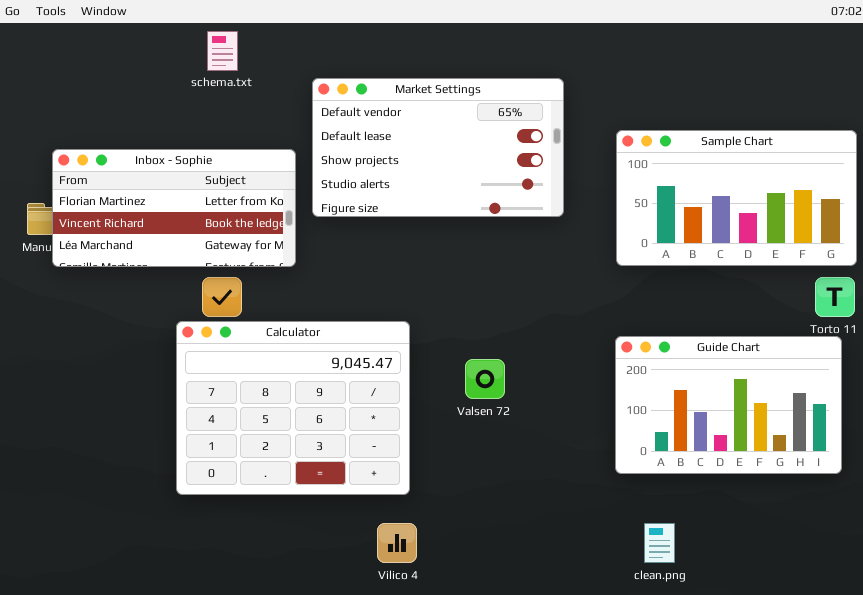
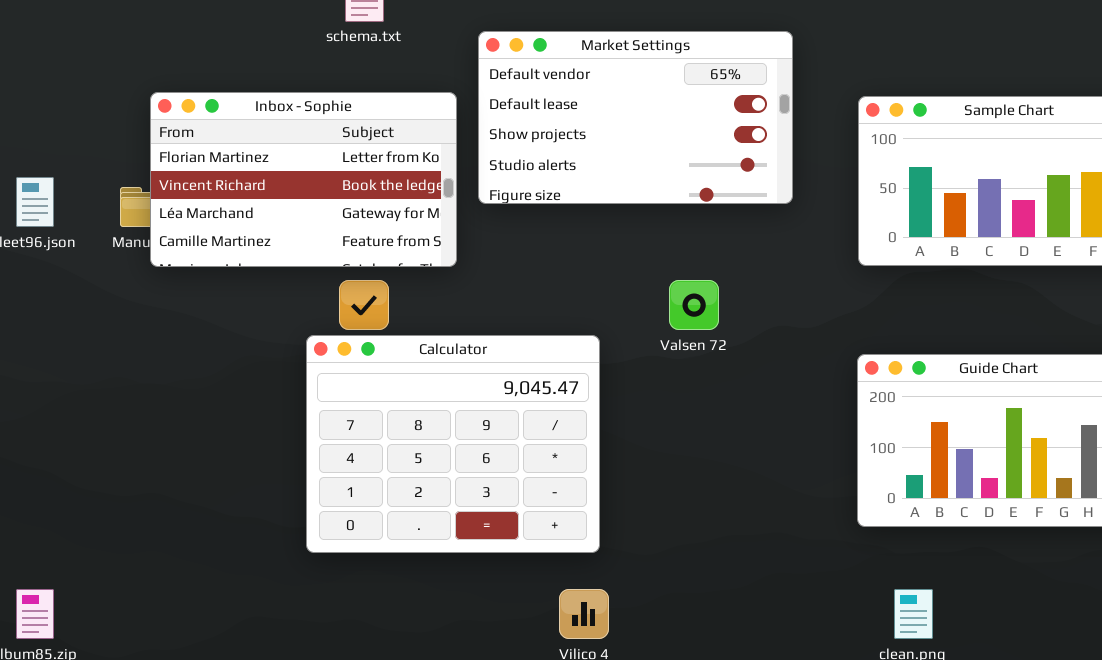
Inbox - Sophie: [52,149,296,267] -> [150,92,457,267], resized
Valsen 72: [465,359,505,399] -> [669,280,719,330], moved

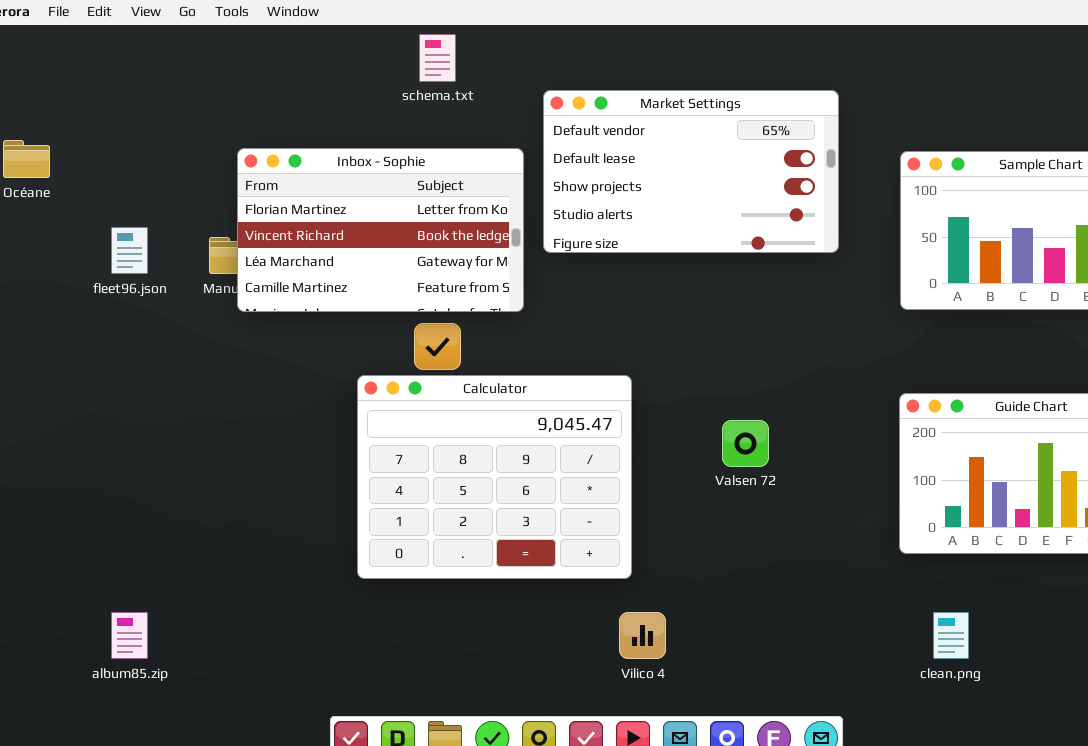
Valsen 72: [669,280,719,330] -> [722,420,769,467], moved
Calculator: [306,335,600,553] -> [357,375,632,579], moved

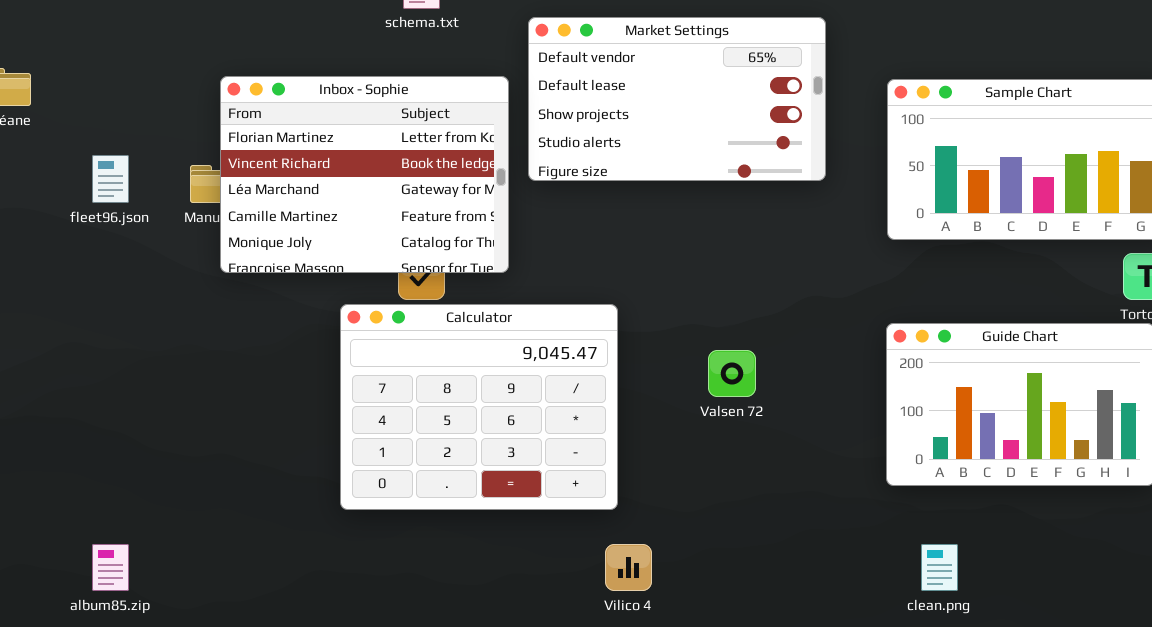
Inbox - Sophie: [237,148,524,312] -> [220,76,509,273], resized

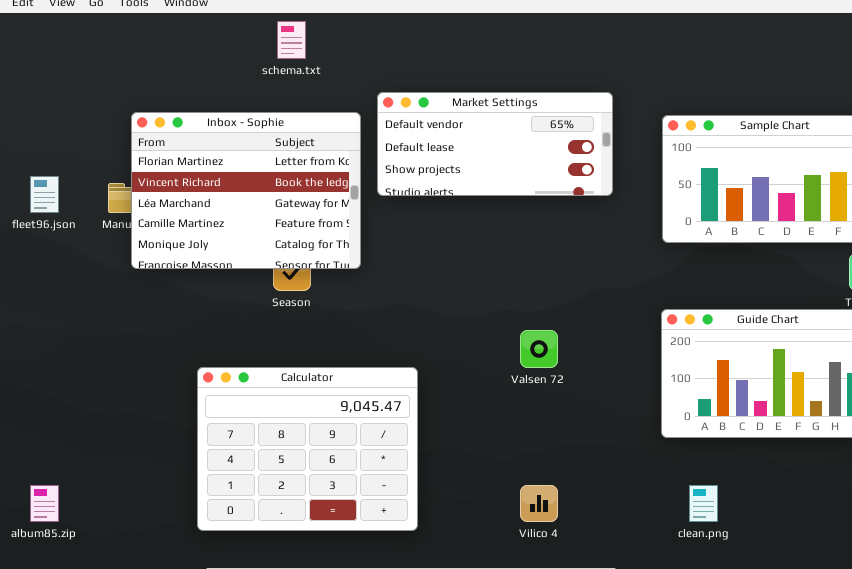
Market Settings: [528,17,826,181] -> [377,92,613,196], resized
Calculator: [340,304,618,510] -> [197,367,418,531], moved
Vilico 4: [605,544,652,591] -> [520,485,558,522], moved

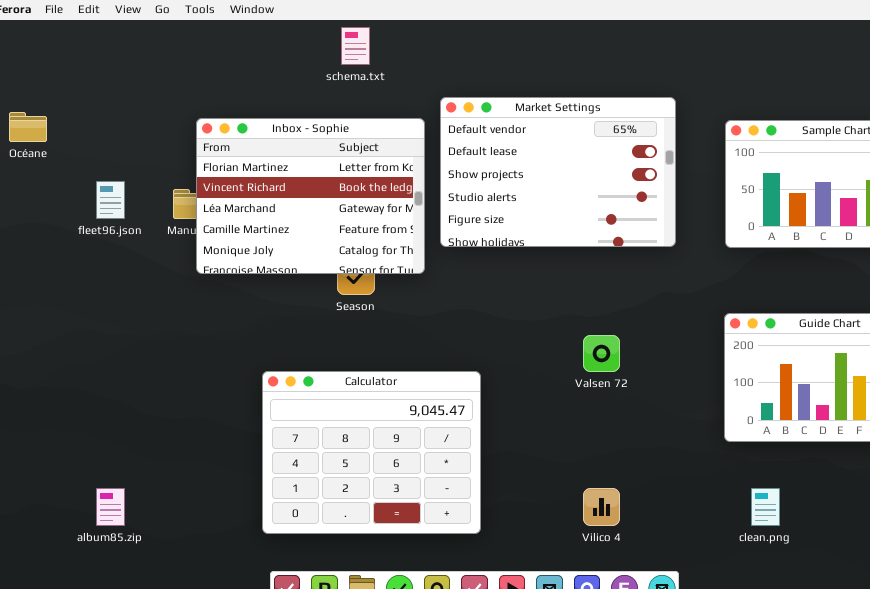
Market Settings: [377,92,613,196] -> [440,97,676,247], resized

